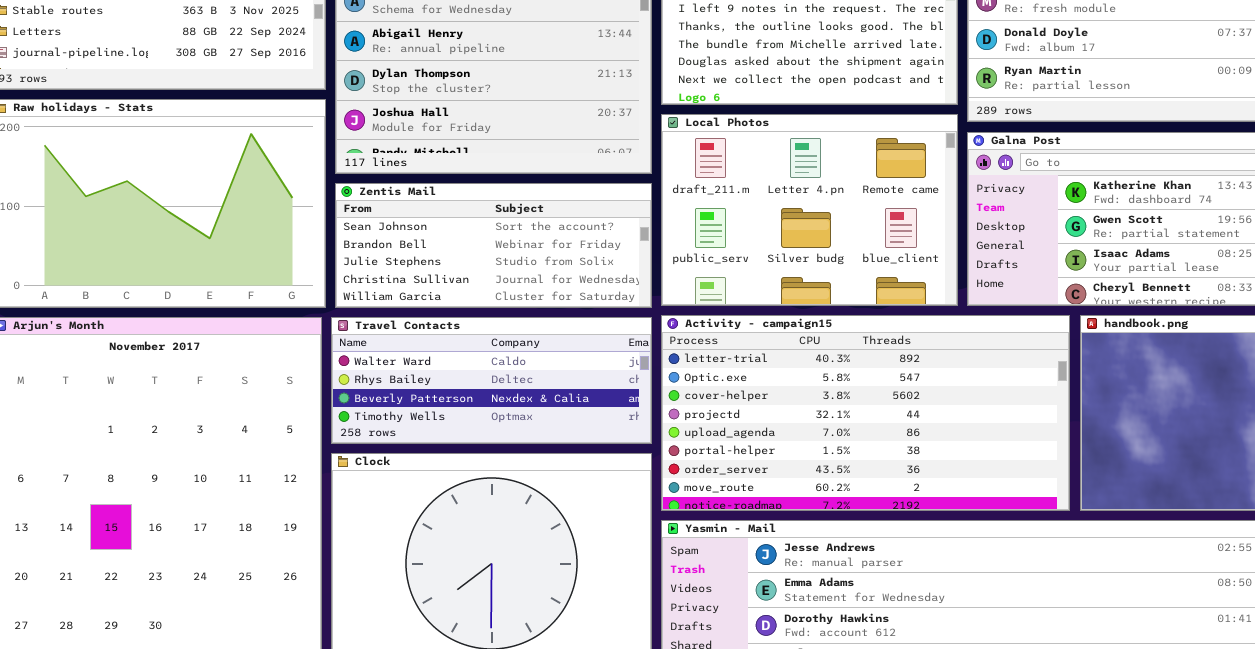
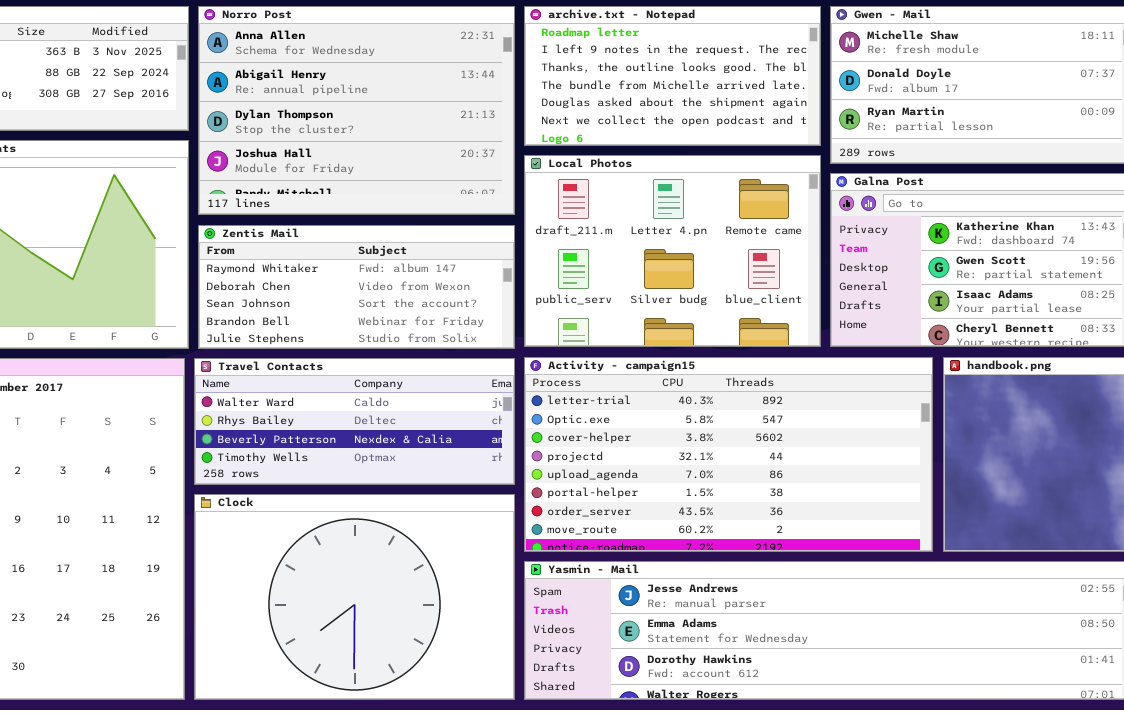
Zentis Mail: [335,183,652,308] -> [198,225,515,349], scrolled up 2 rows

